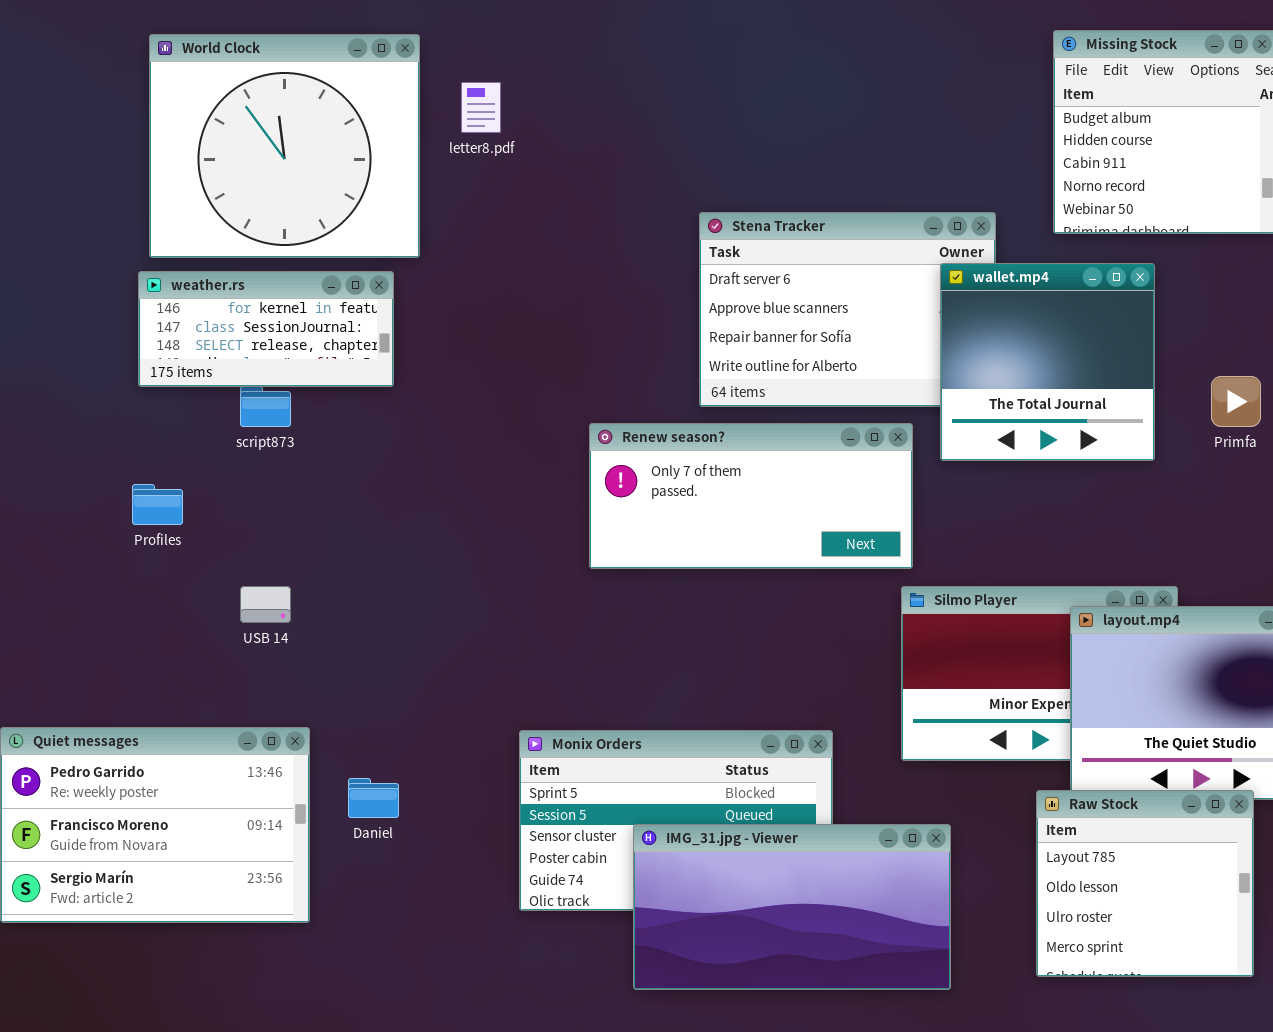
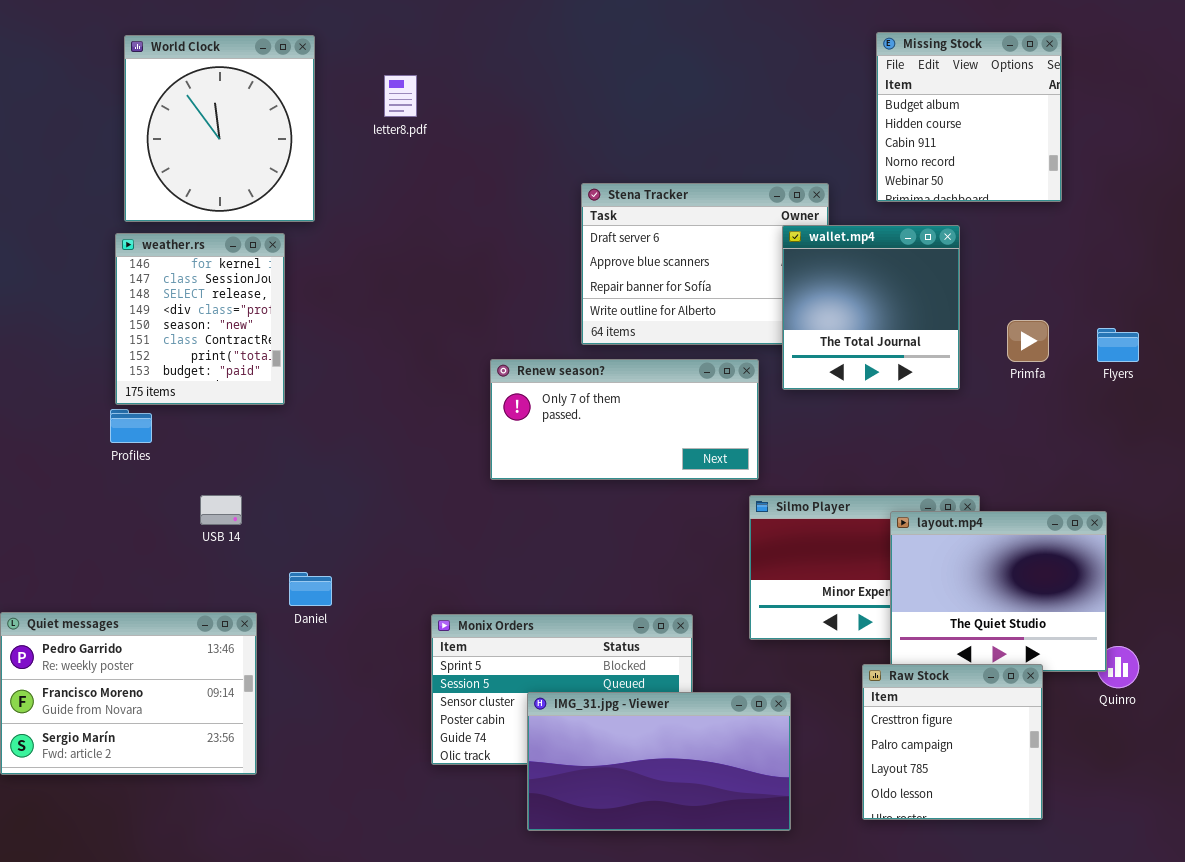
World Clock: [149,34,420,258] -> [124,35,315,222], resized
weather.rs: [138,271,394,387] -> [115,233,285,405], resized
Daniel: [348,778,399,818] -> [289,572,332,606], moved
Raw Stock: [1036,790,1254,977] -> [862,664,1043,820], scrolled up 2 rows

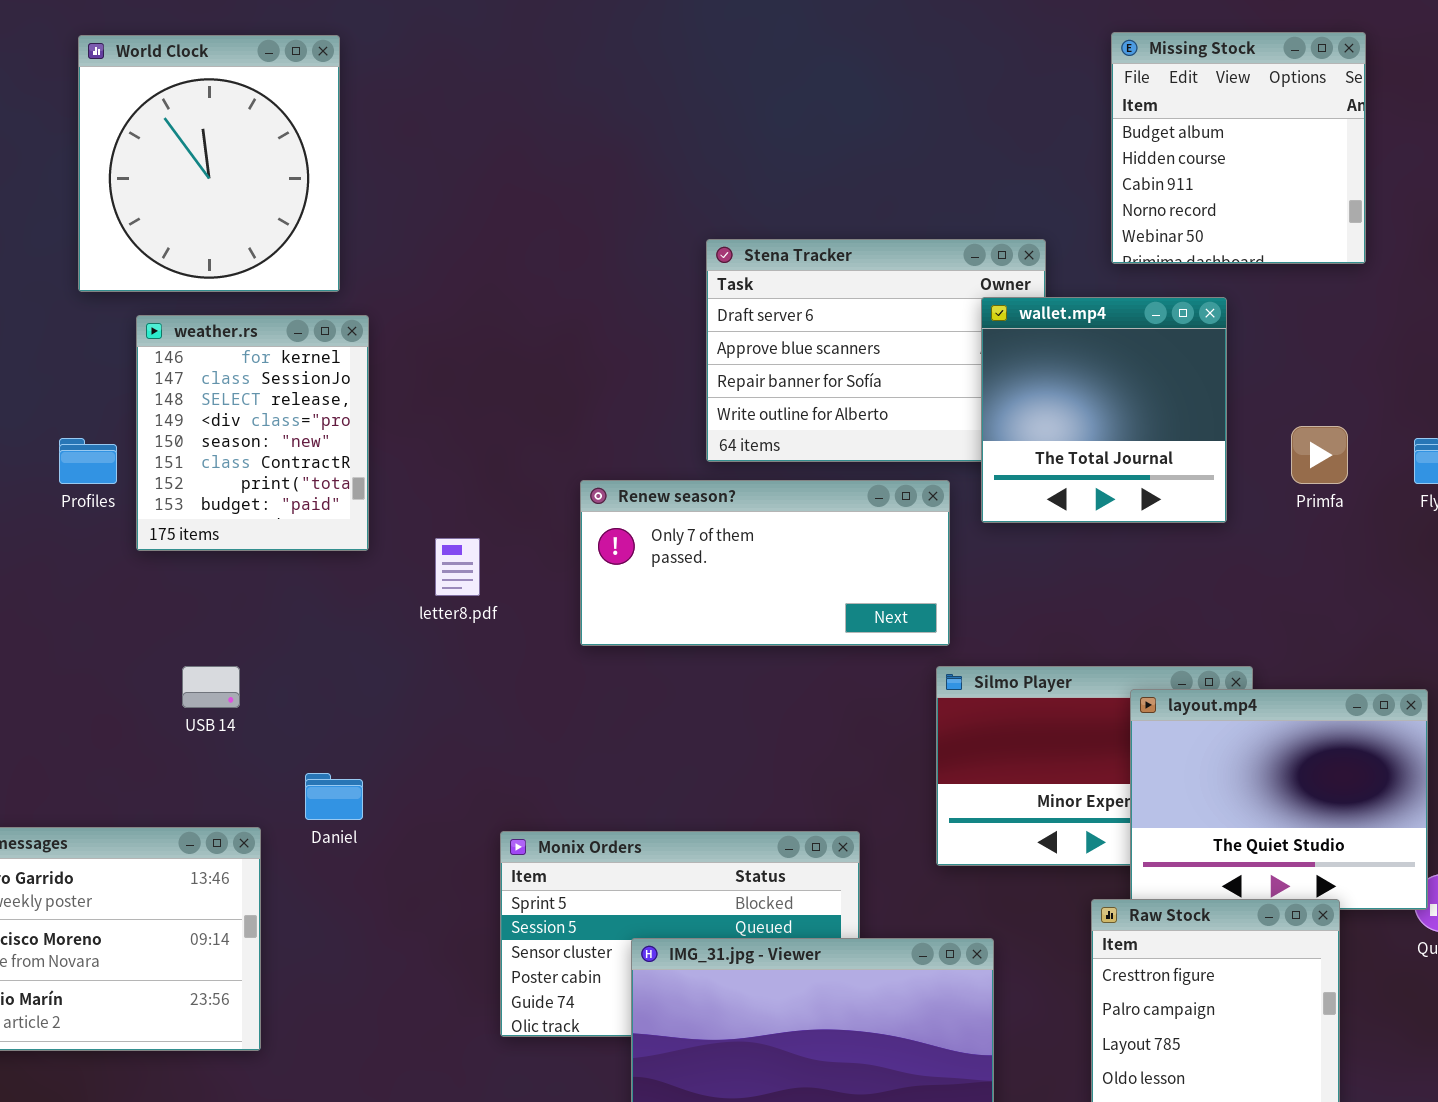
letter8.pdf: [384,75,417,117] -> [435,538,480,596], moved
weather.rs: [115,233,285,405] -> [136,315,369,551], moved
Profiles: [110,409,152,443] -> [59,438,117,484], moved

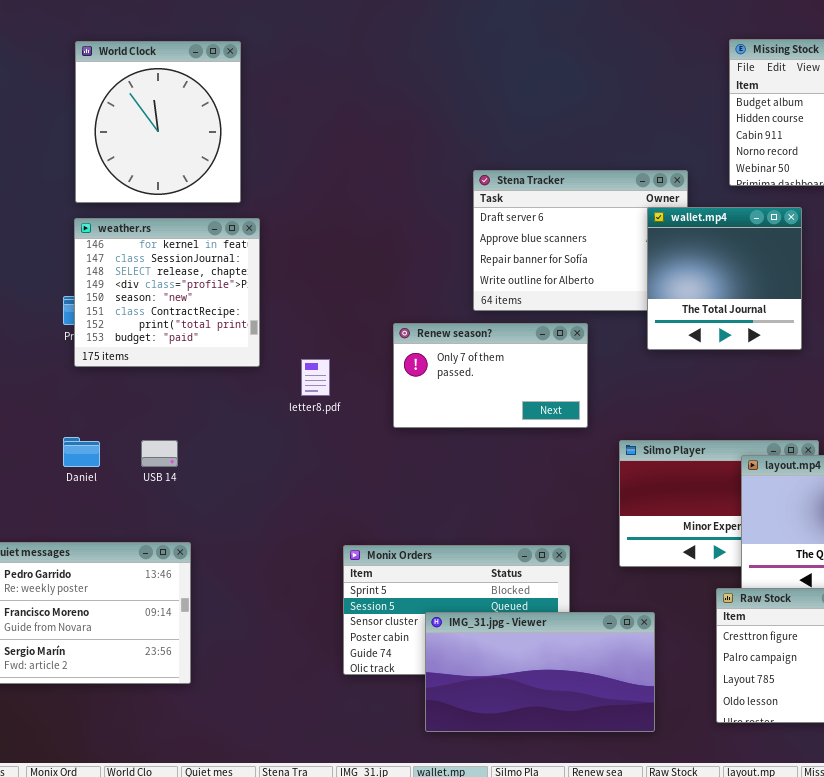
weather.rs: [136,315,369,551] -> [74,218,260,367], resized
Renew season?: [580,480,950,646] -> [393,323,588,428], resized
Daniel: [305,773,363,820] -> [63,437,100,467], moved

